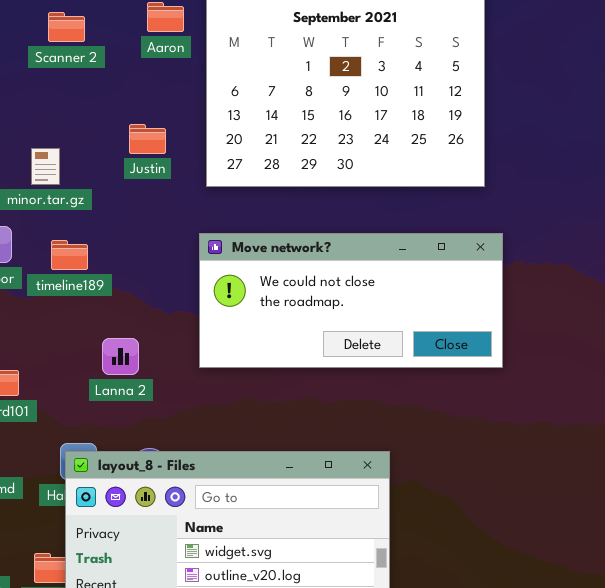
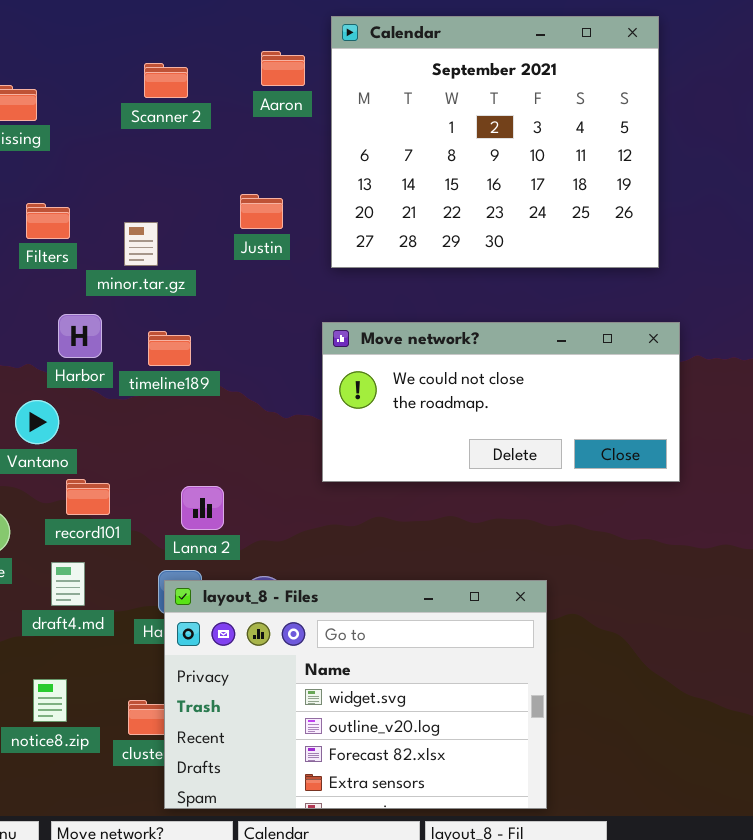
Lanna 2: [102,338,139,375] -> [181,486,224,530], moved

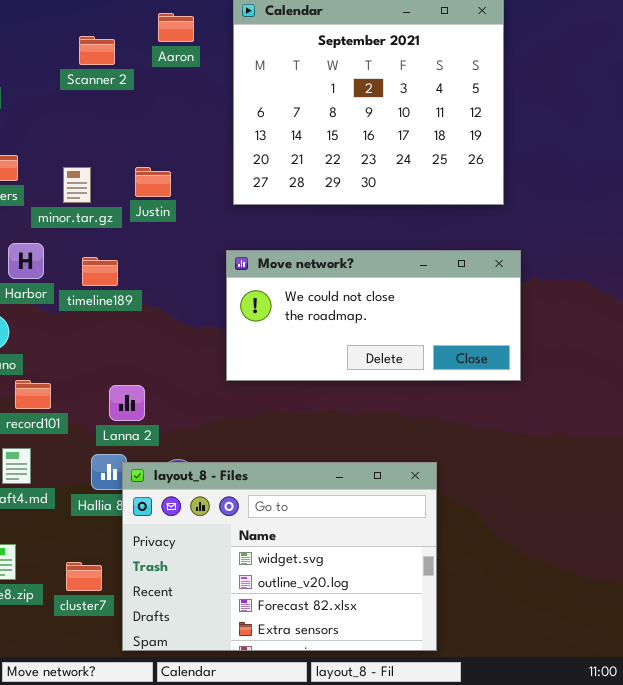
Aaron: [261,51,305,86] -> [158,13,194,42], moved
Justin: [240,194,283,229] -> [135,167,171,197], moved
layout_8 - Files: [164,580,547,809] -> [122,462,437,651], moved

